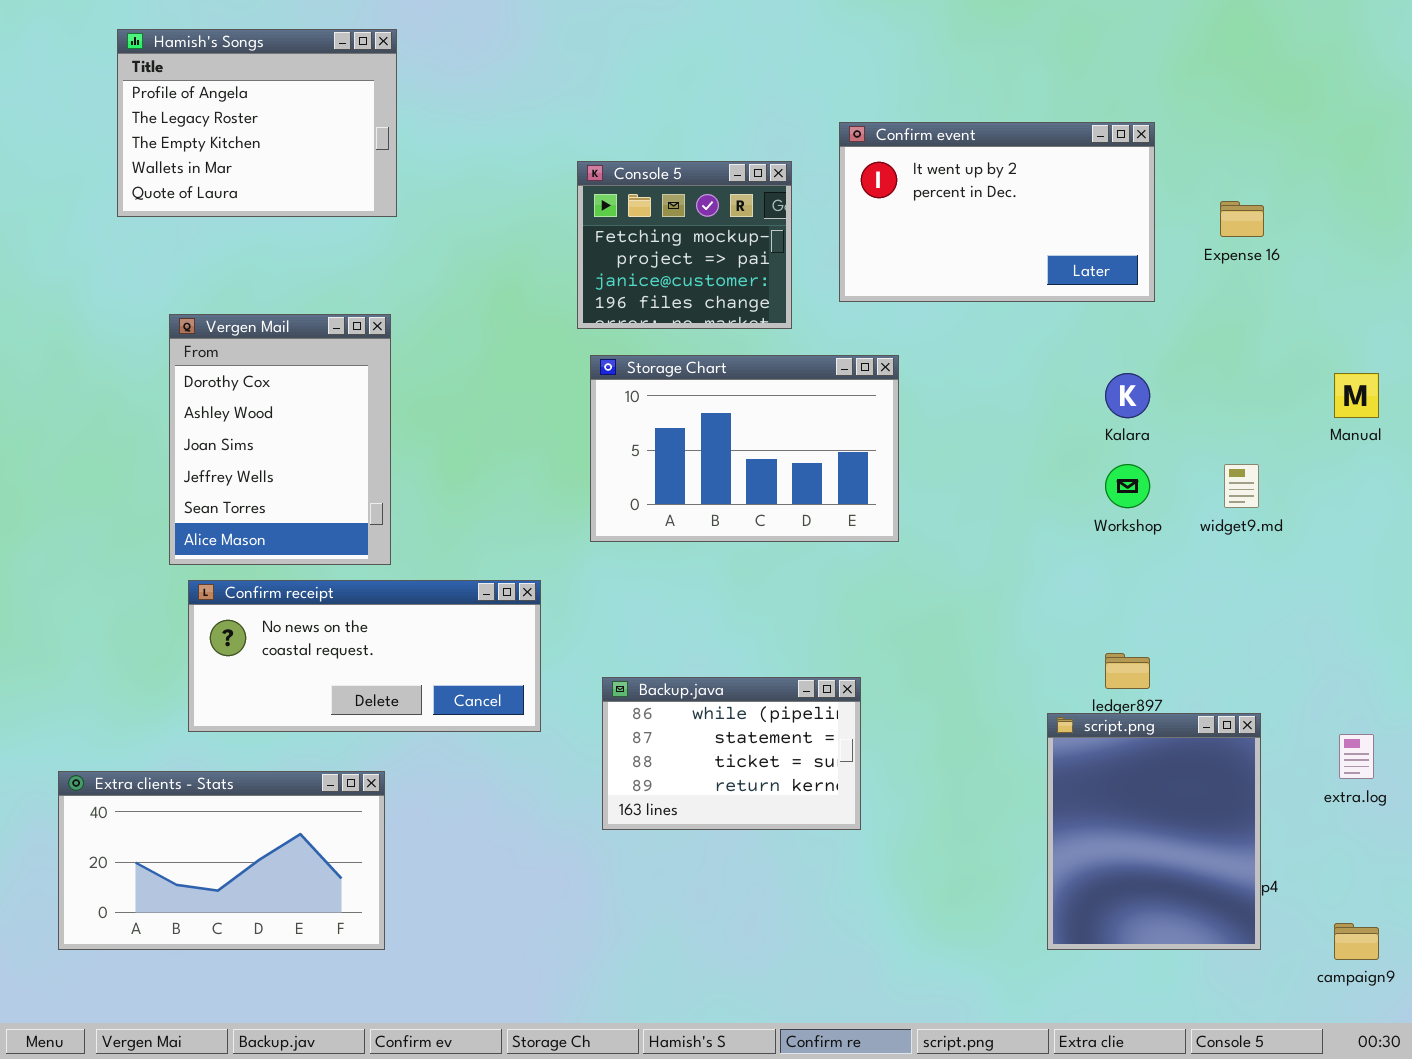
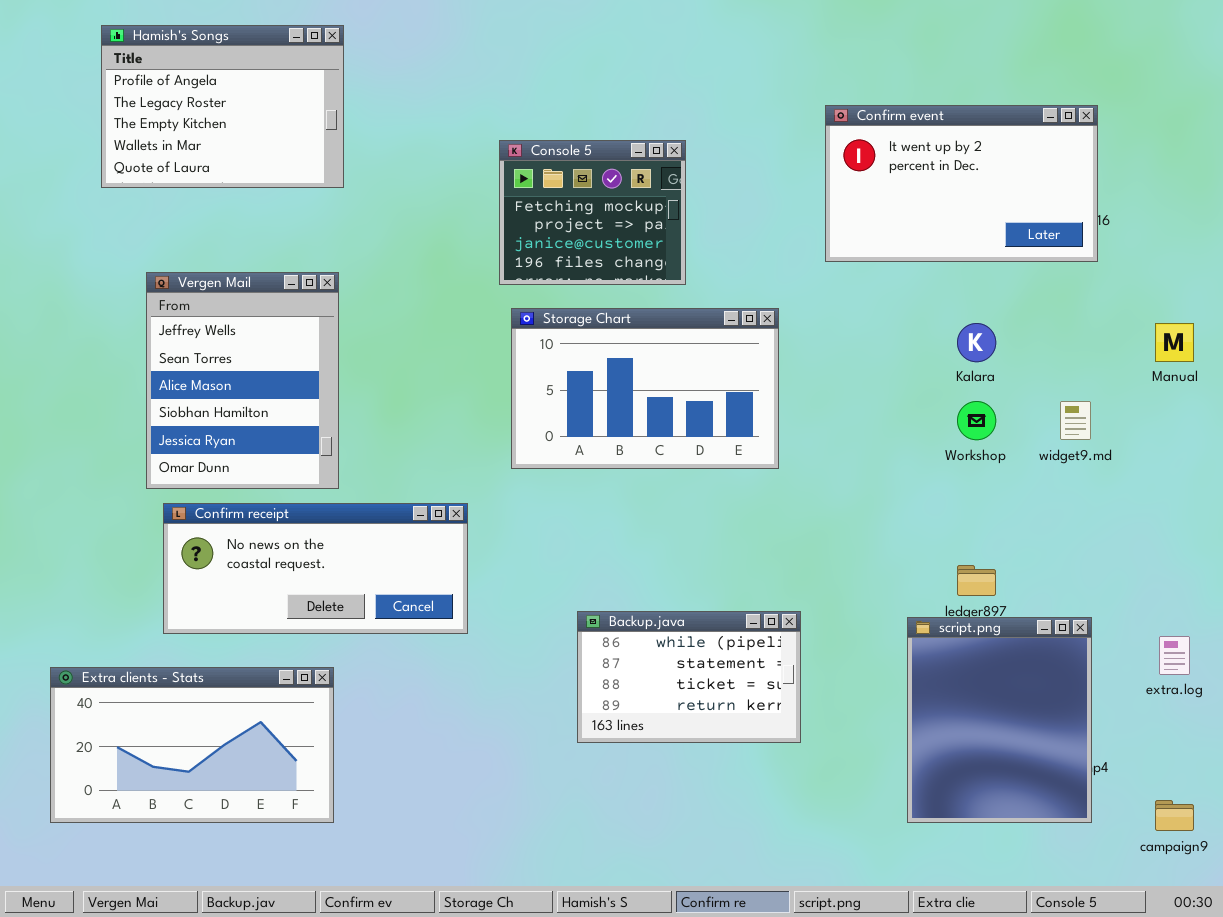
Confirm event: [839,122,1155,302] -> [825,105,1098,262], moved
Vergen Mail: [169,314,391,565] -> [146,272,339,489], scrolled down 3 rows
Backup.java: [602,677,861,830] -> [577,611,801,743], moved

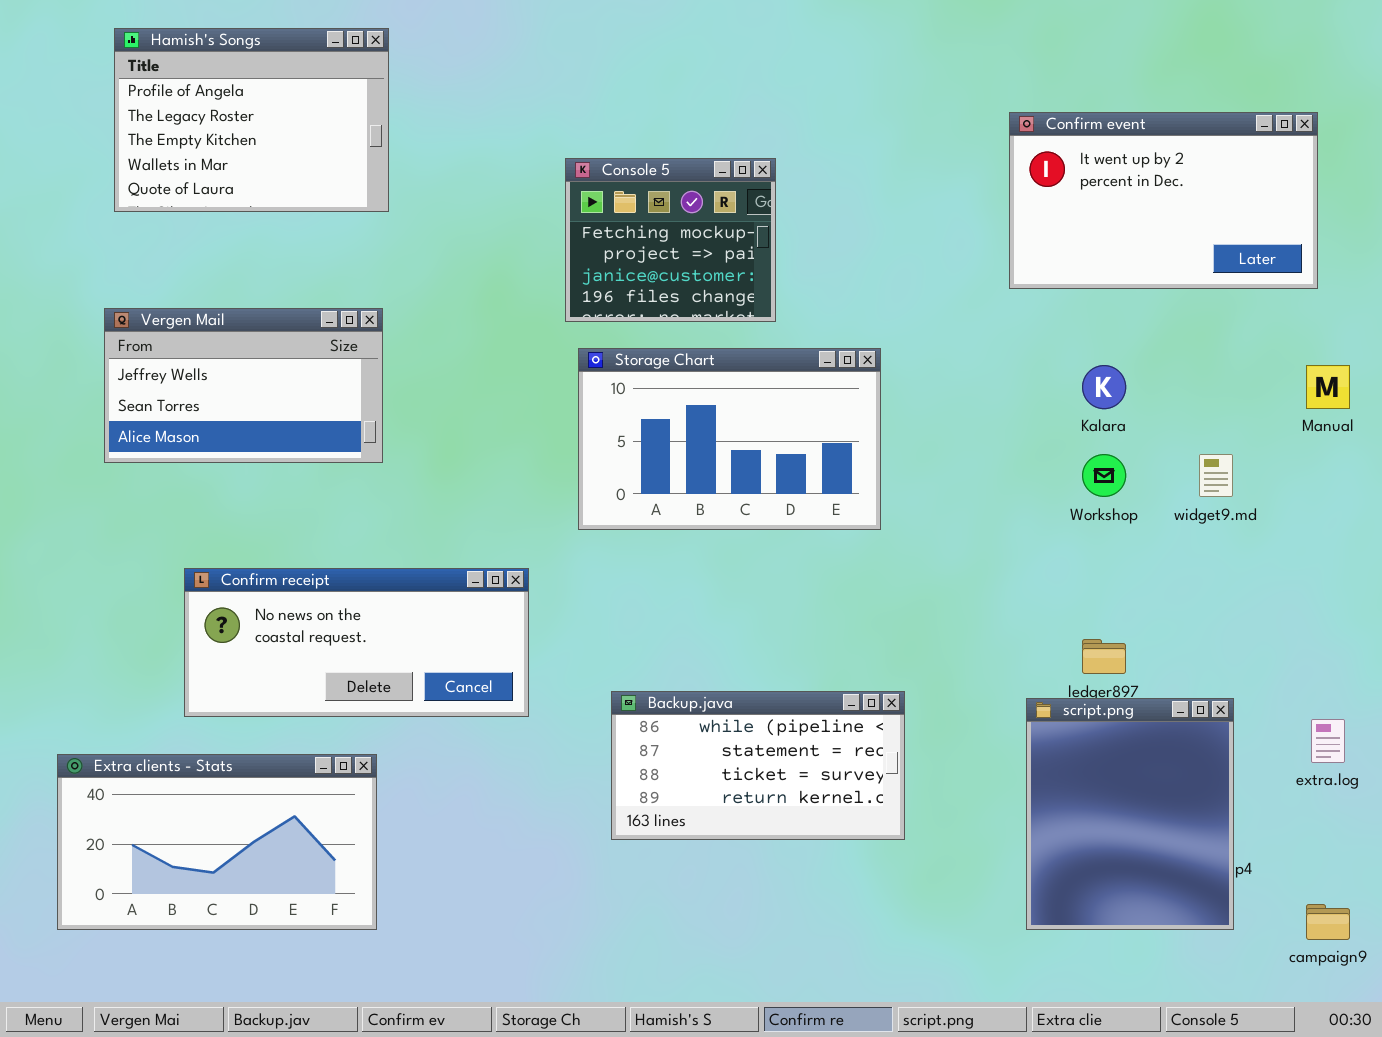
Confirm event: [825,105,1098,262] -> [1009,112,1318,289], moved
Vergen Mail: [146,272,339,489] -> [104,308,383,463], resized
Backup.java: [577,611,801,743] -> [611,691,905,840], resized

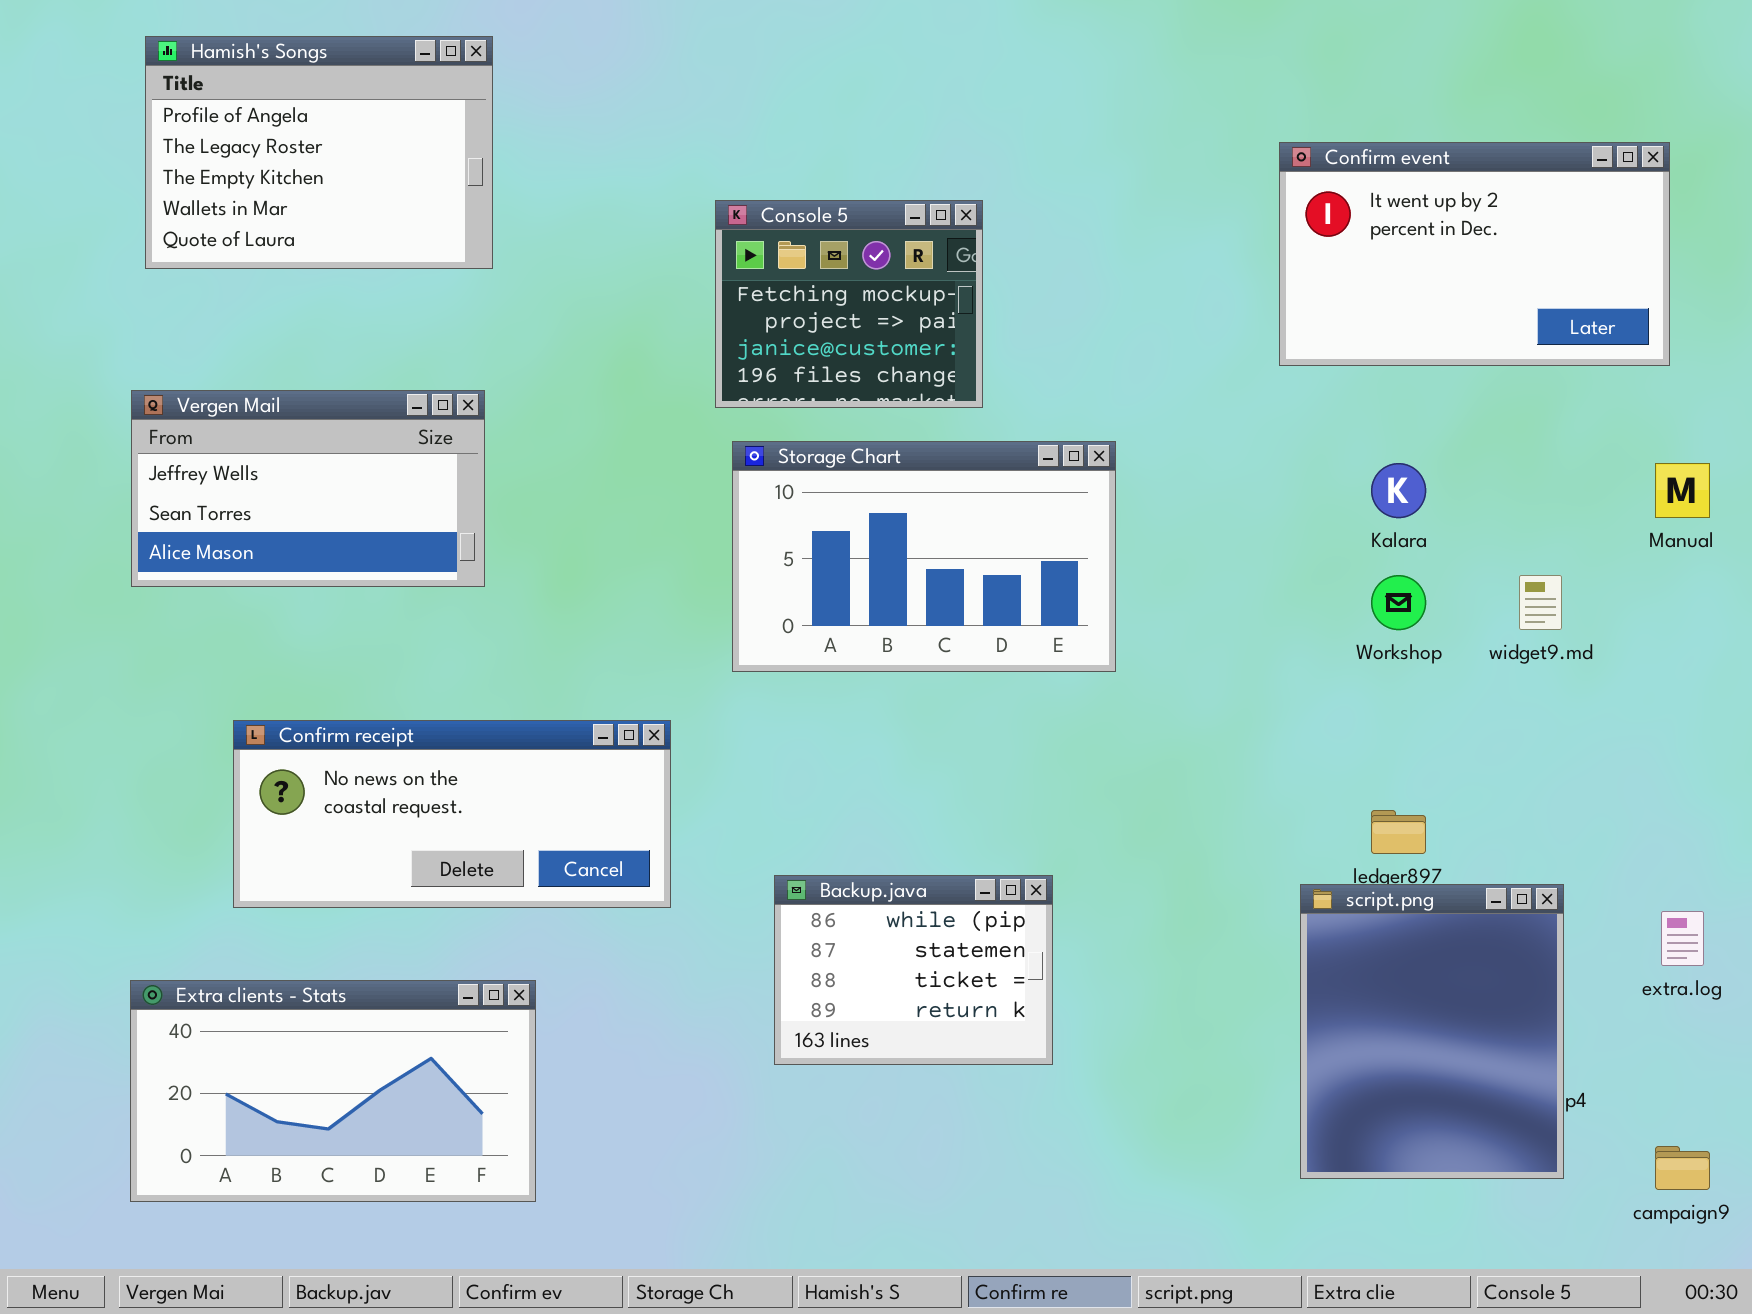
Backup.java: [611,691,905,840] -> [774,875,1053,1065], resized
Extra clients - Stats: [57,754,377,930] -> [130,980,536,1202], moved

